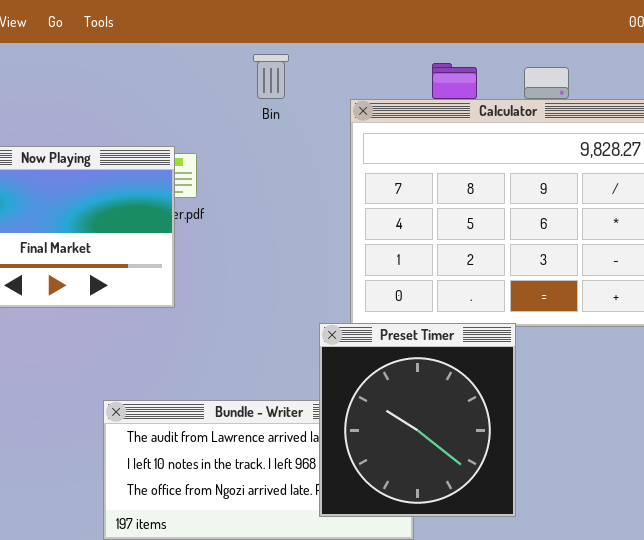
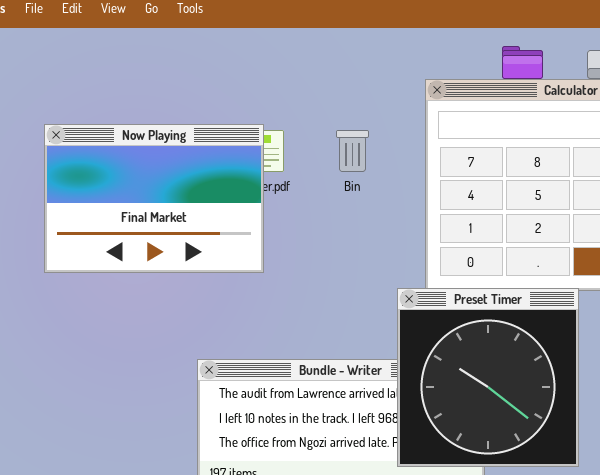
Bin: [253,54,289,99] -> [336,130,369,172], moved

